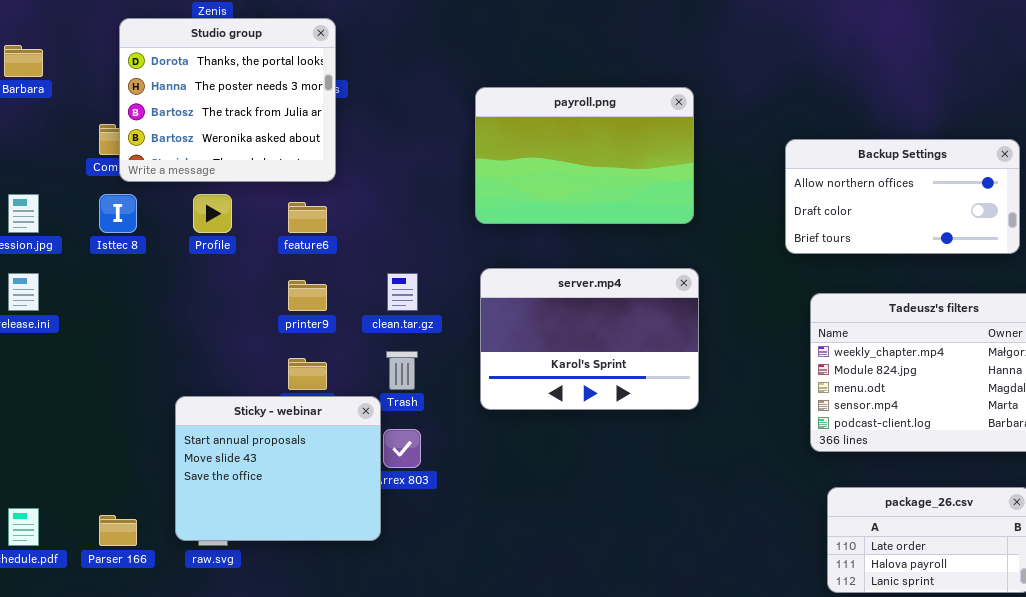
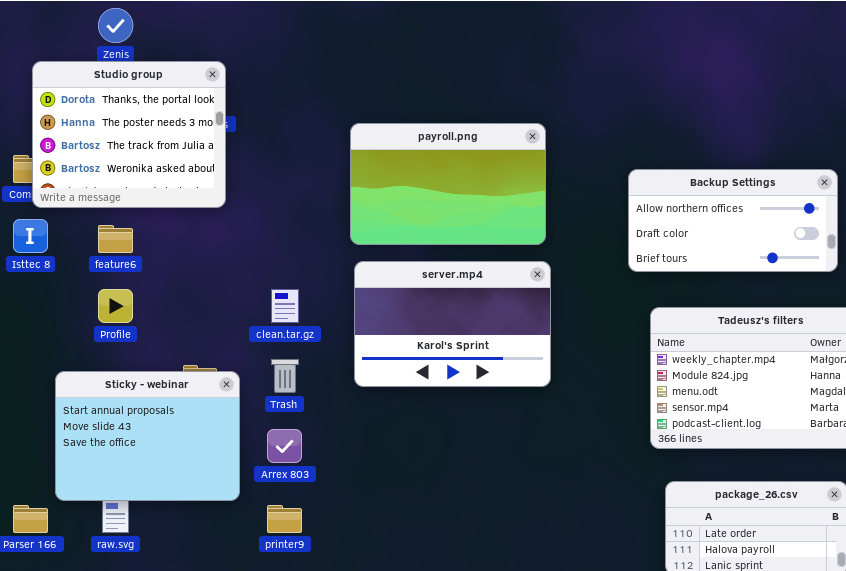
Profile: [193,194,232,233] -> [98,289,133,323], moved
feature6: [288,202,327,233] -> [98,225,133,253], moved
server.mp4: [480,268,699,410] -> [354,261,551,387], moved
printer9: [288,280,327,311] -> [267,505,302,533], moved
Sticky - webinar: [175,396,381,541] -> [55,371,240,501], moved

